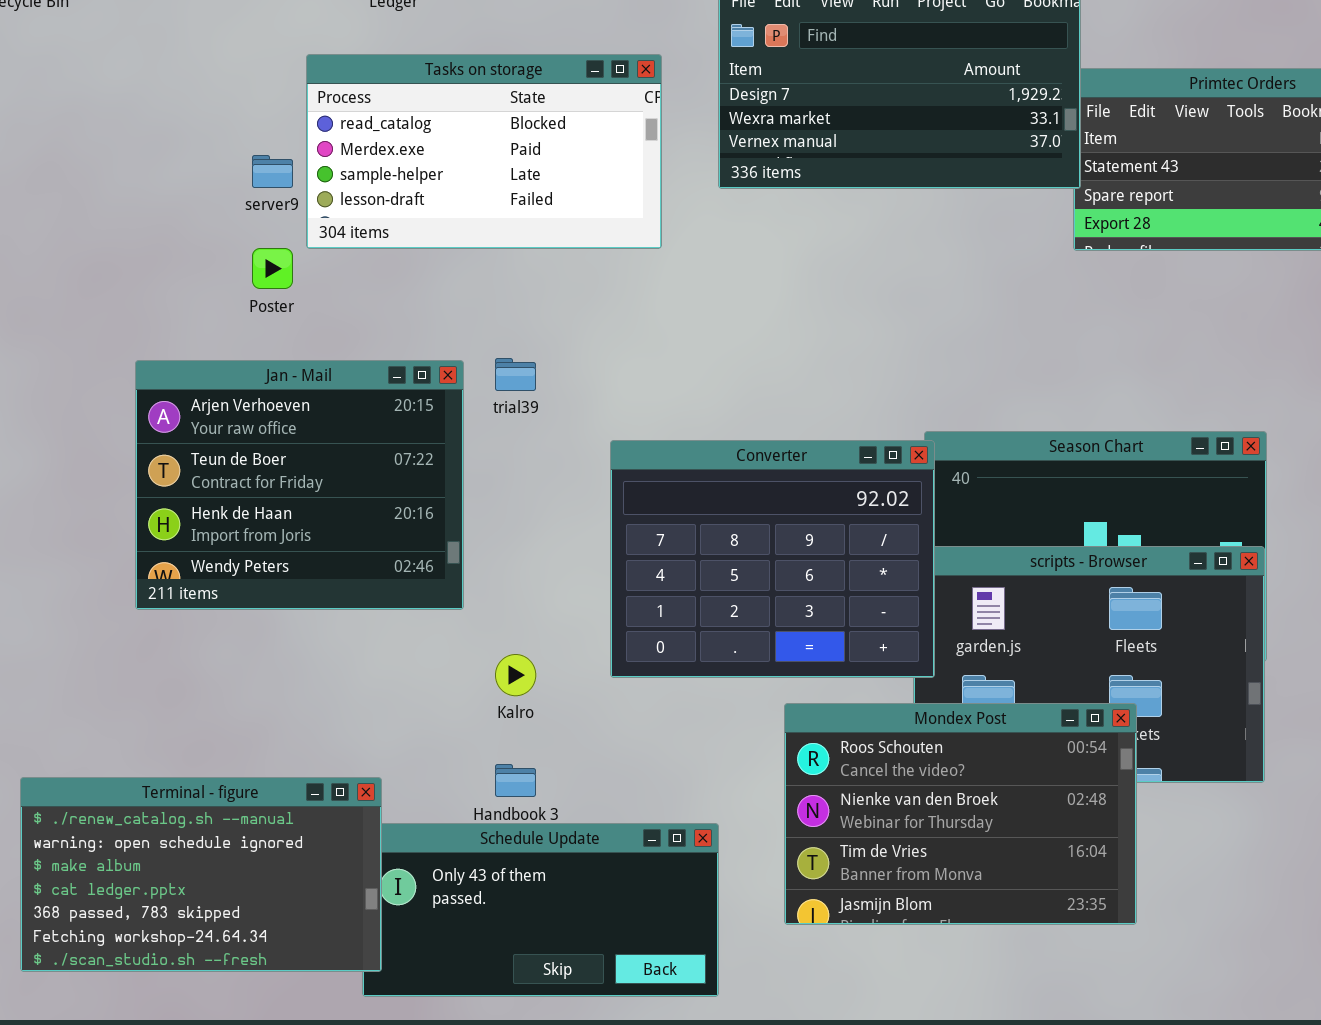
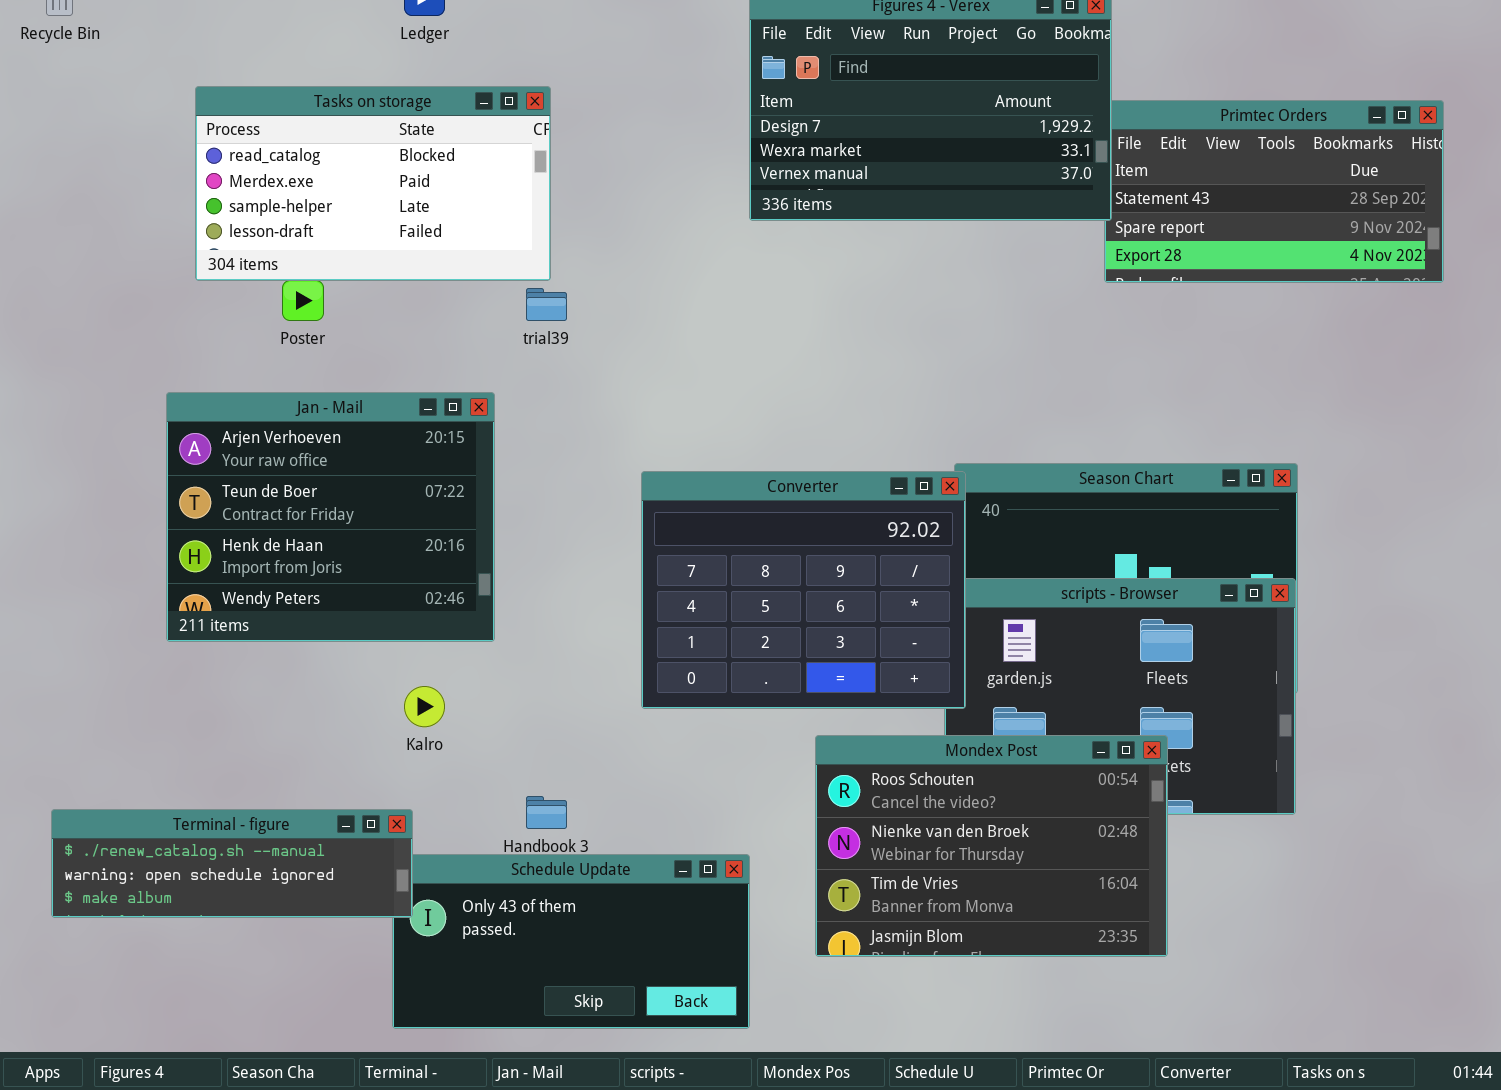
Tasks on storage: [306,54,662,249] -> [195,86,551,281], moved
trial39: [495,358,536,391] -> [526,288,567,321], moved
Kalro: [495,654,536,696] -> [404,686,445,727], moved
Terminal - figure: [20,777,382,972] -> [51,809,413,918], resized

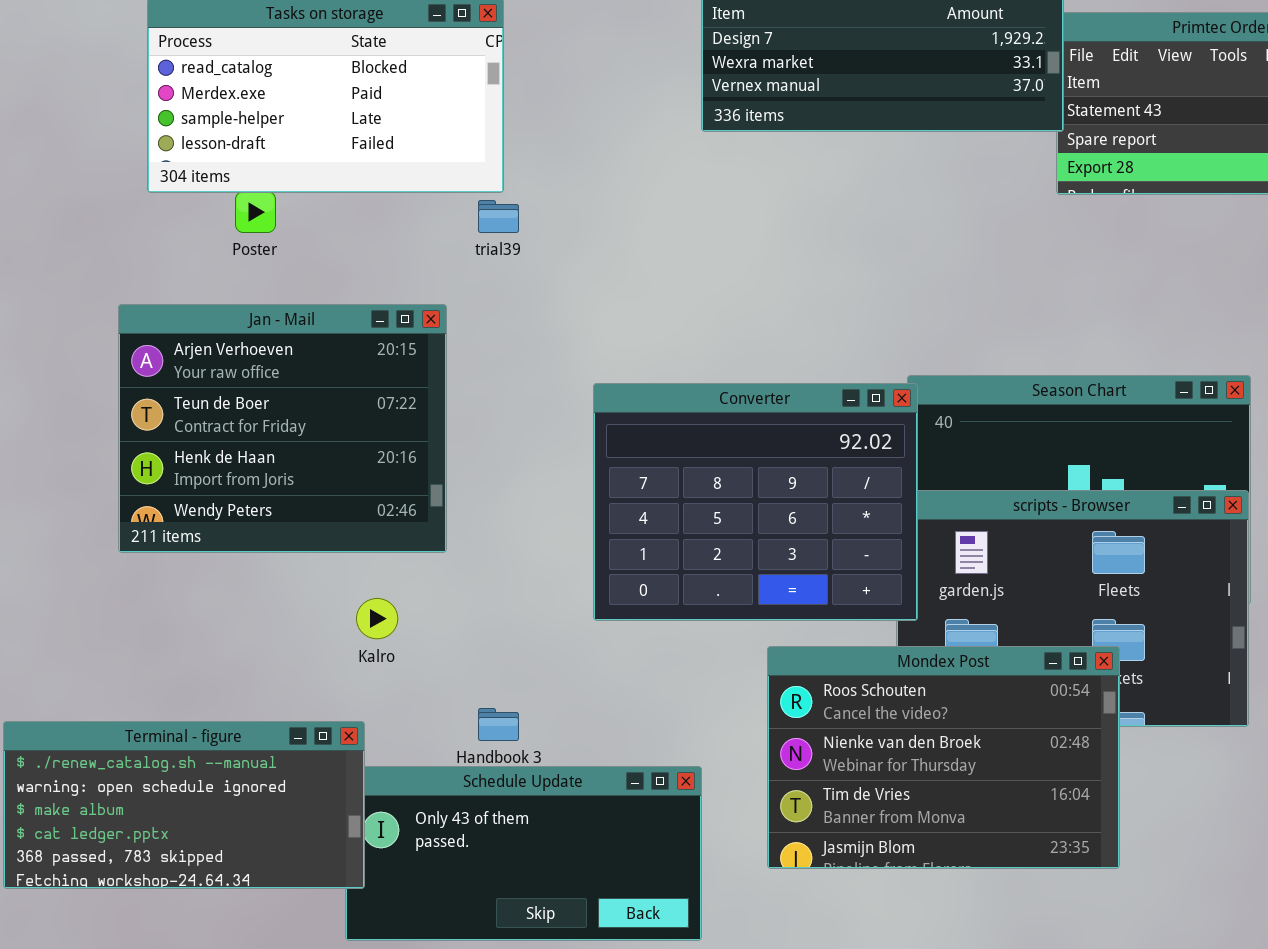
Terminal - figure: [51,809,413,918] -> [3,721,365,889], resized

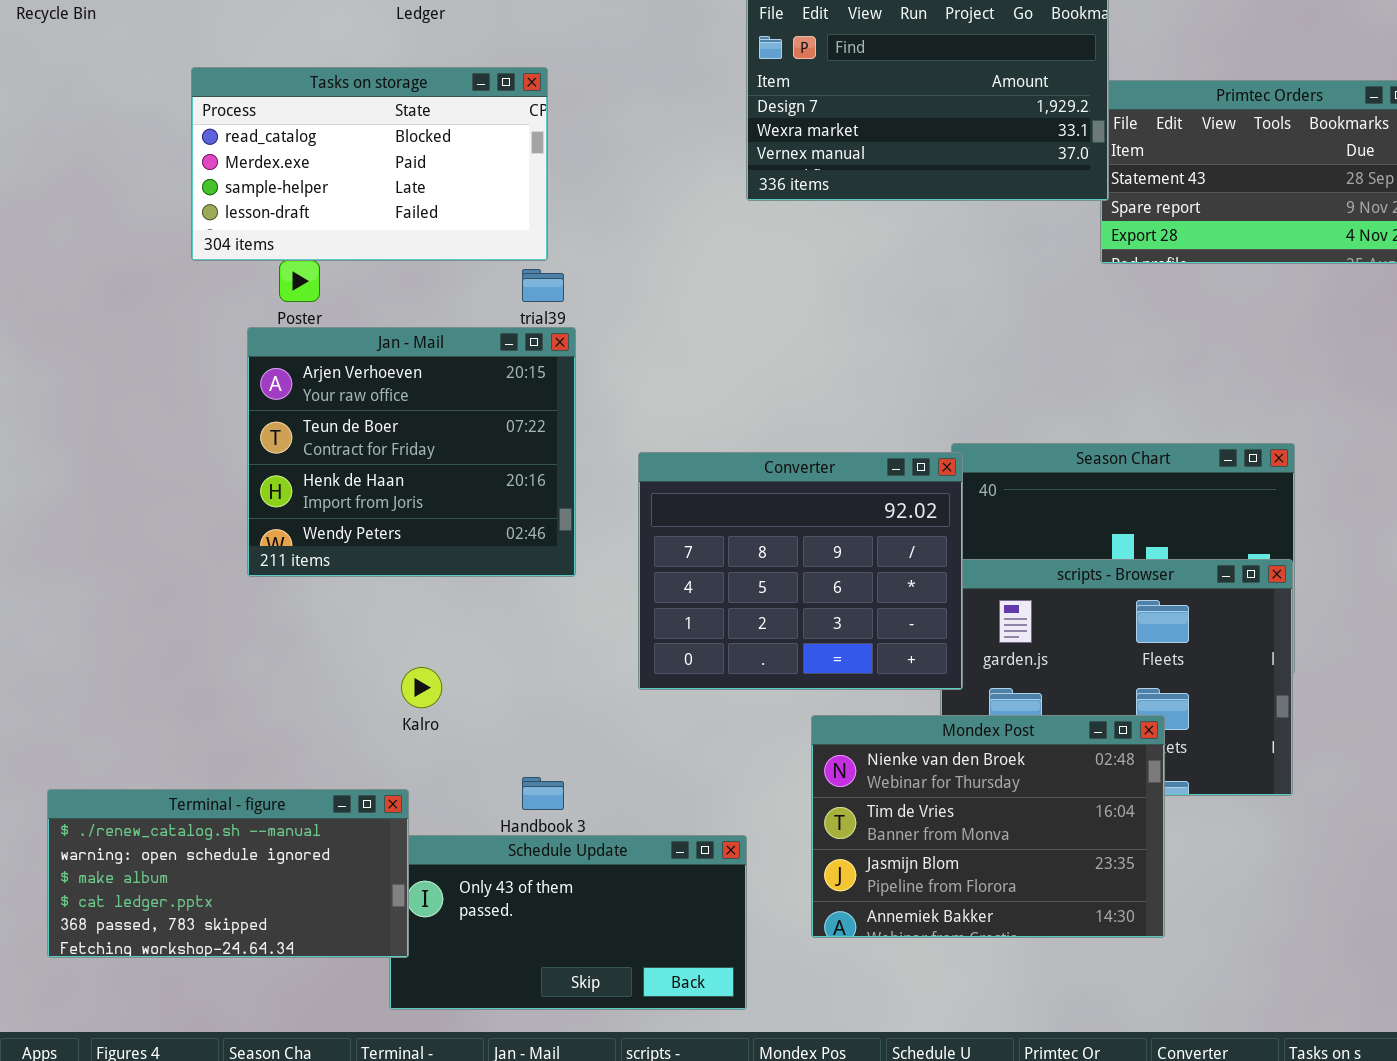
Jan - Mail: [118,304,447,553] -> [247,327,576,577], moved
Mondex Post: [767,646,1120,869] -> [811,715,1165,938], scrolled down 1 row

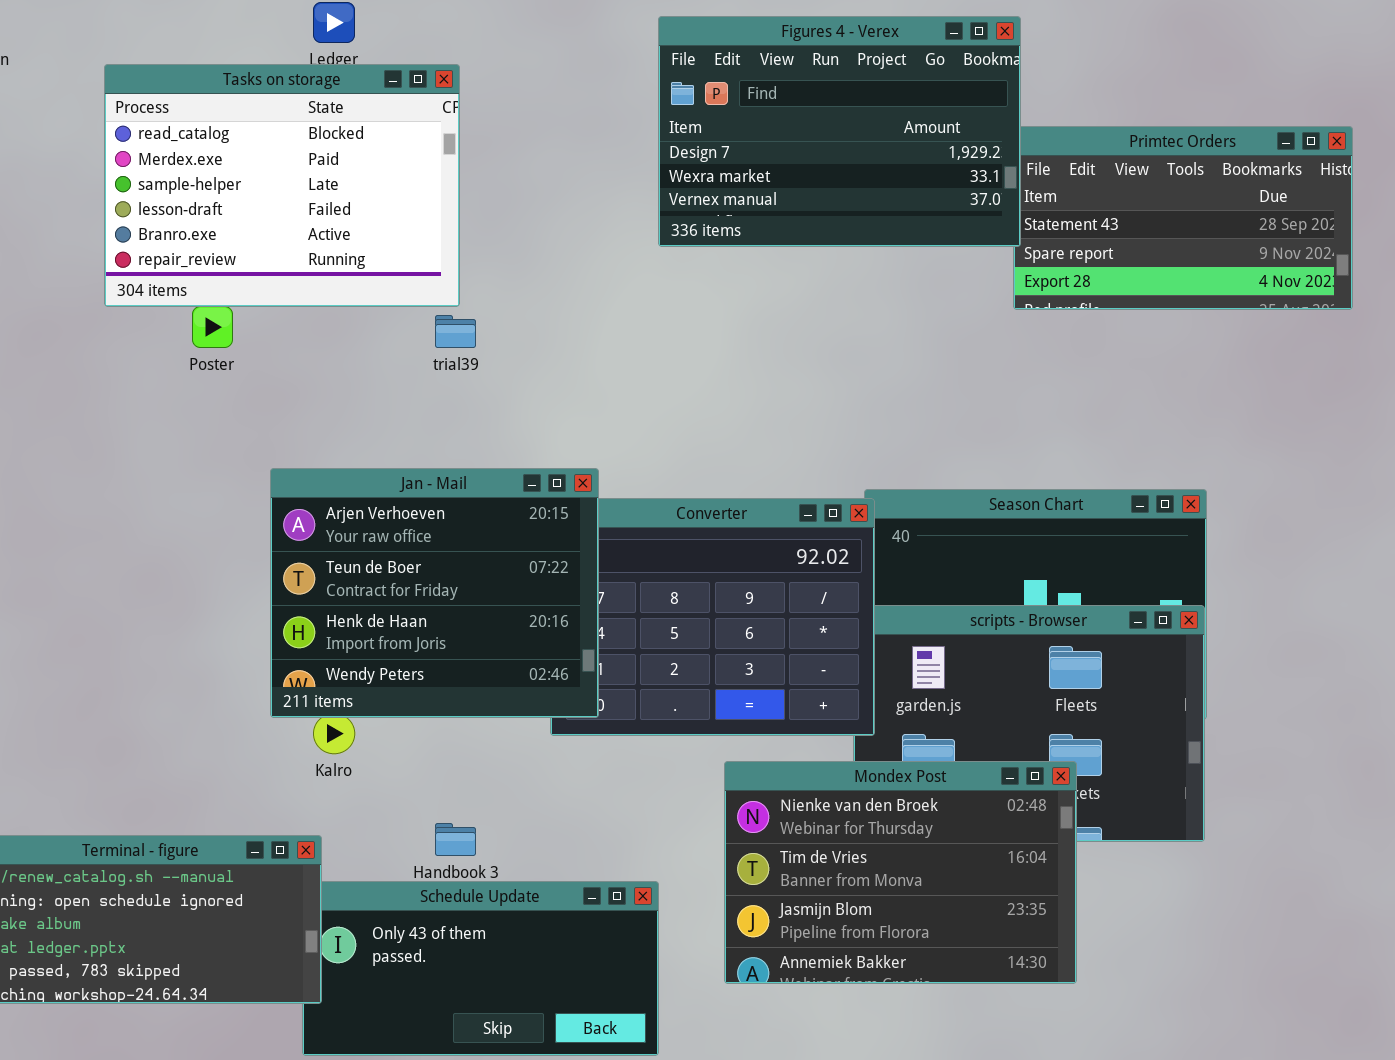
Tasks on storage: [191,67,548,261] -> [104,64,460,307], resized
Jan - Mail: [247,327,576,577] -> [270,468,599,718], moved

